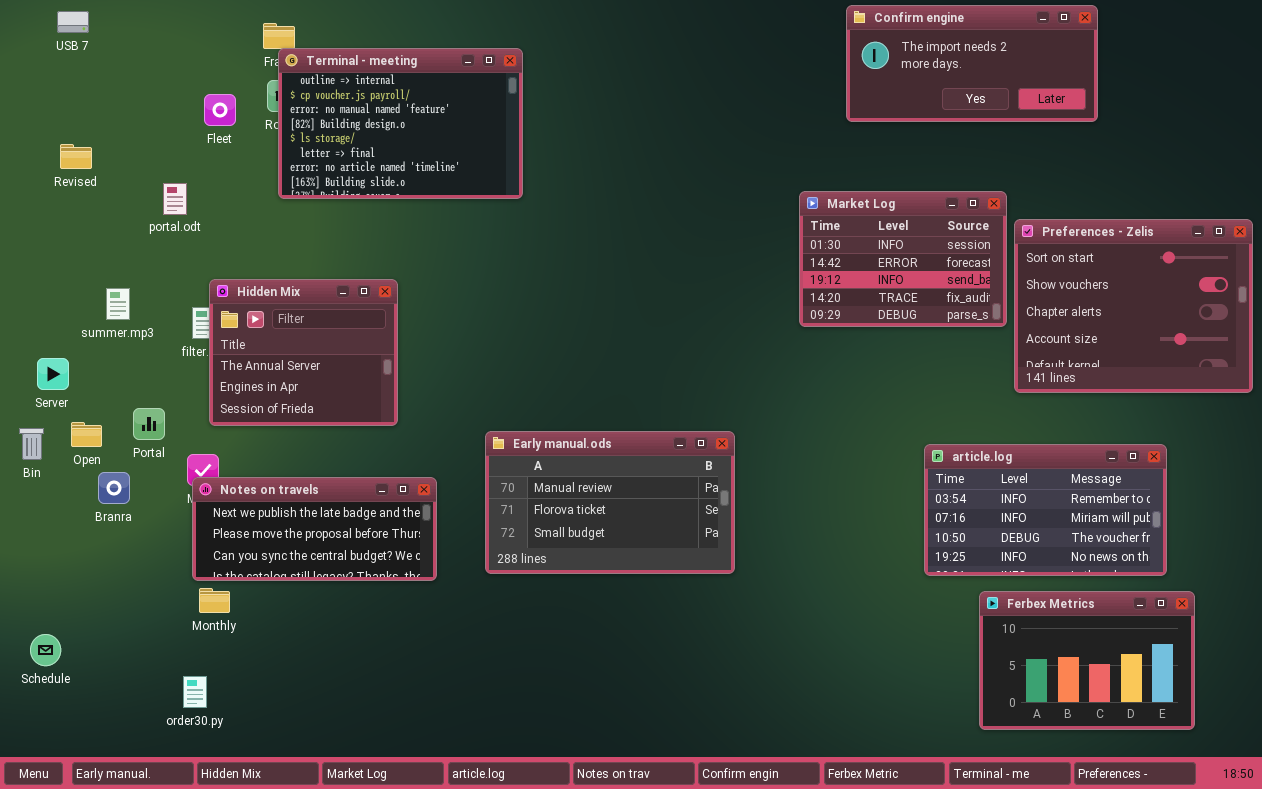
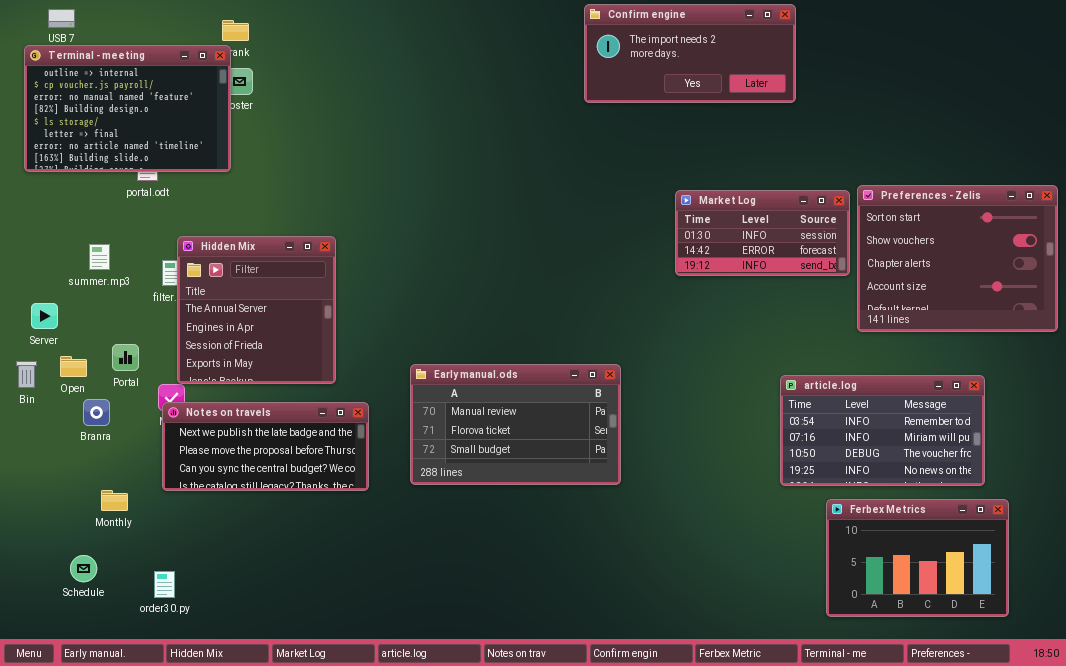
Confirm engine: [846,5,1098,122] -> [584,4,796,103], moved
Terminal - meeting: [278,48,523,199] -> [24,45,231,172], moved
Market Log: [799,191,1007,327] -> [675,190,850,276], resized
Hidden Mix: [209,279,398,426] -> [177,236,336,384], resized
Monthly: [199,588,230,613] -> [101,490,128,511], moved
Schedule: [30,634,61,666] -> [70,555,97,582], moved

